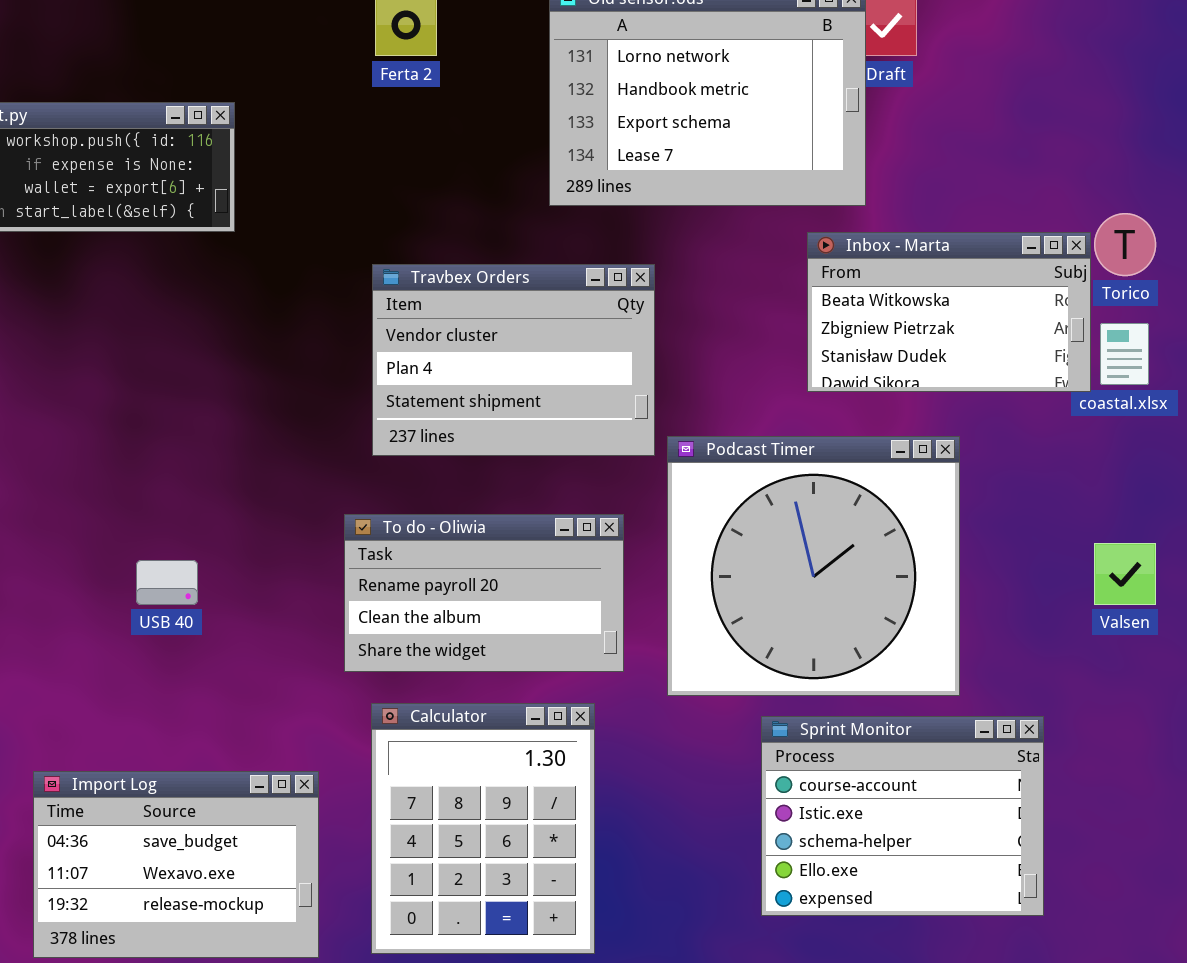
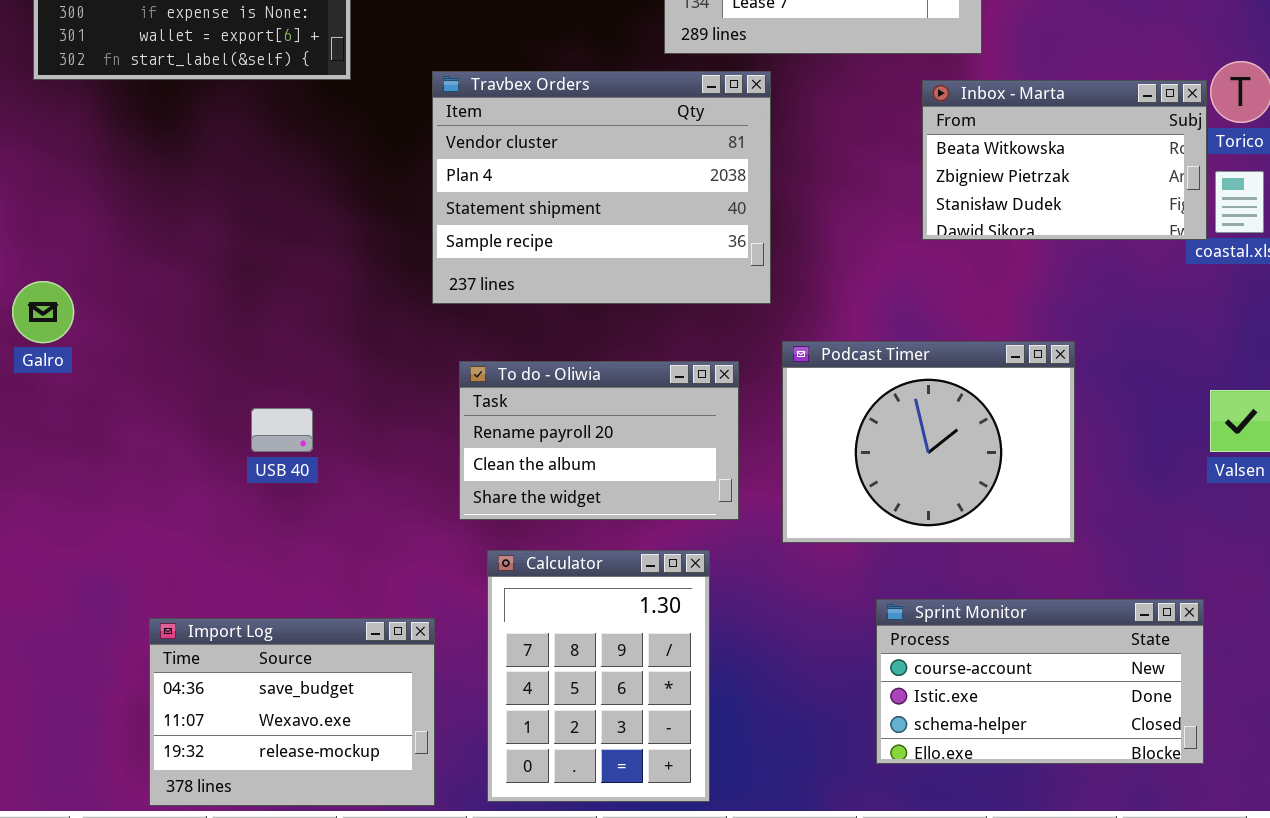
Travbex Orders: [372,264,655,456] -> [432,71,771,304], resized
Podcast Timer: [667,436,960,696] -> [782,341,1075,543], resized
Sprint Monitor: [761,716,1044,916] -> [876,599,1204,764], resized

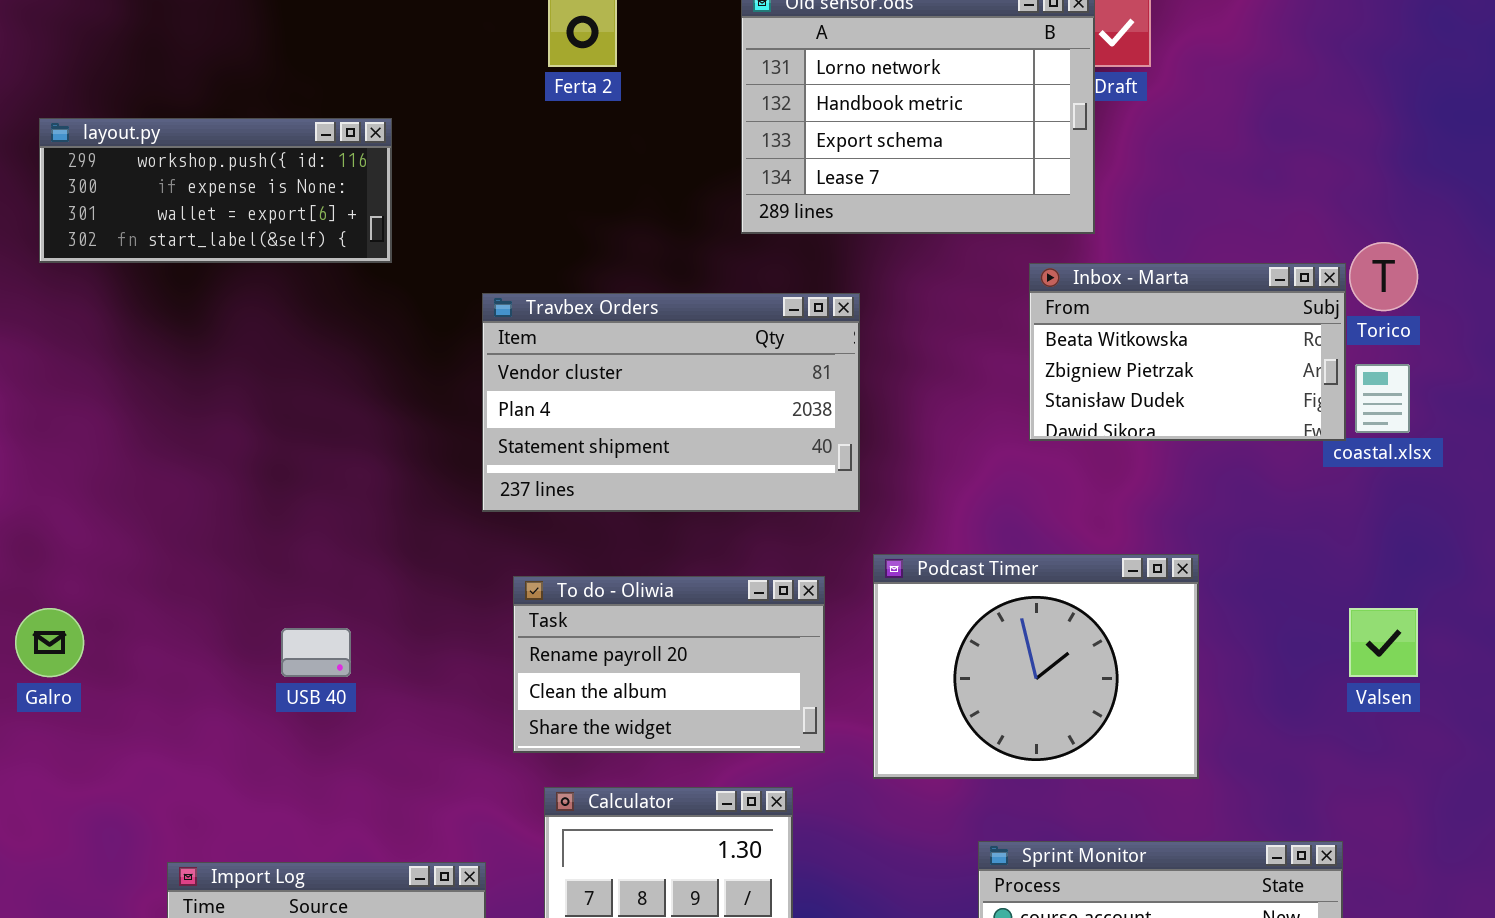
Travbex Orders: [432,71,771,304] -> [482,293,860,512], resized
Galro: [12,281,74,343] -> [15,608,84,677], moved

